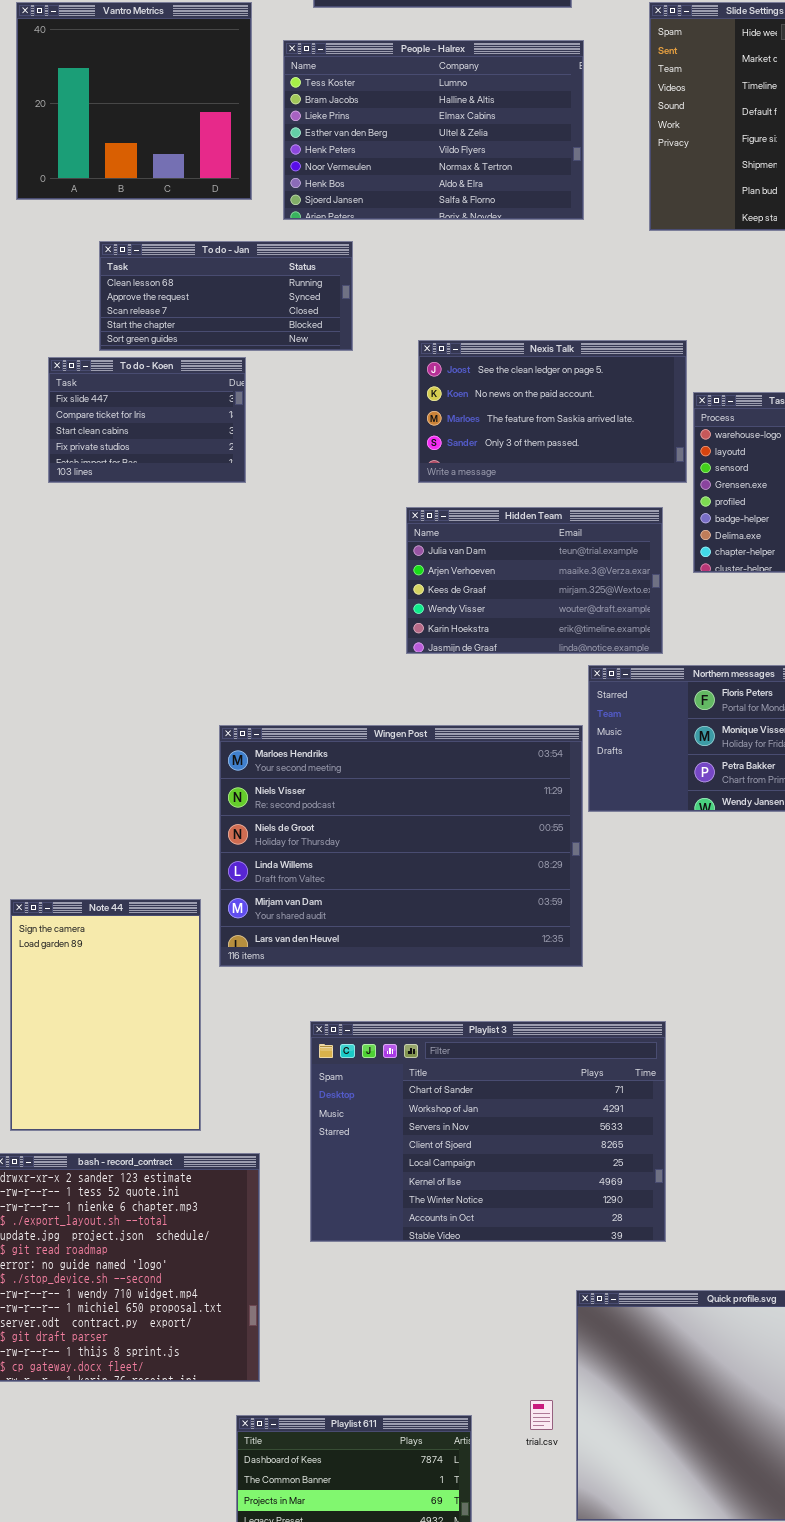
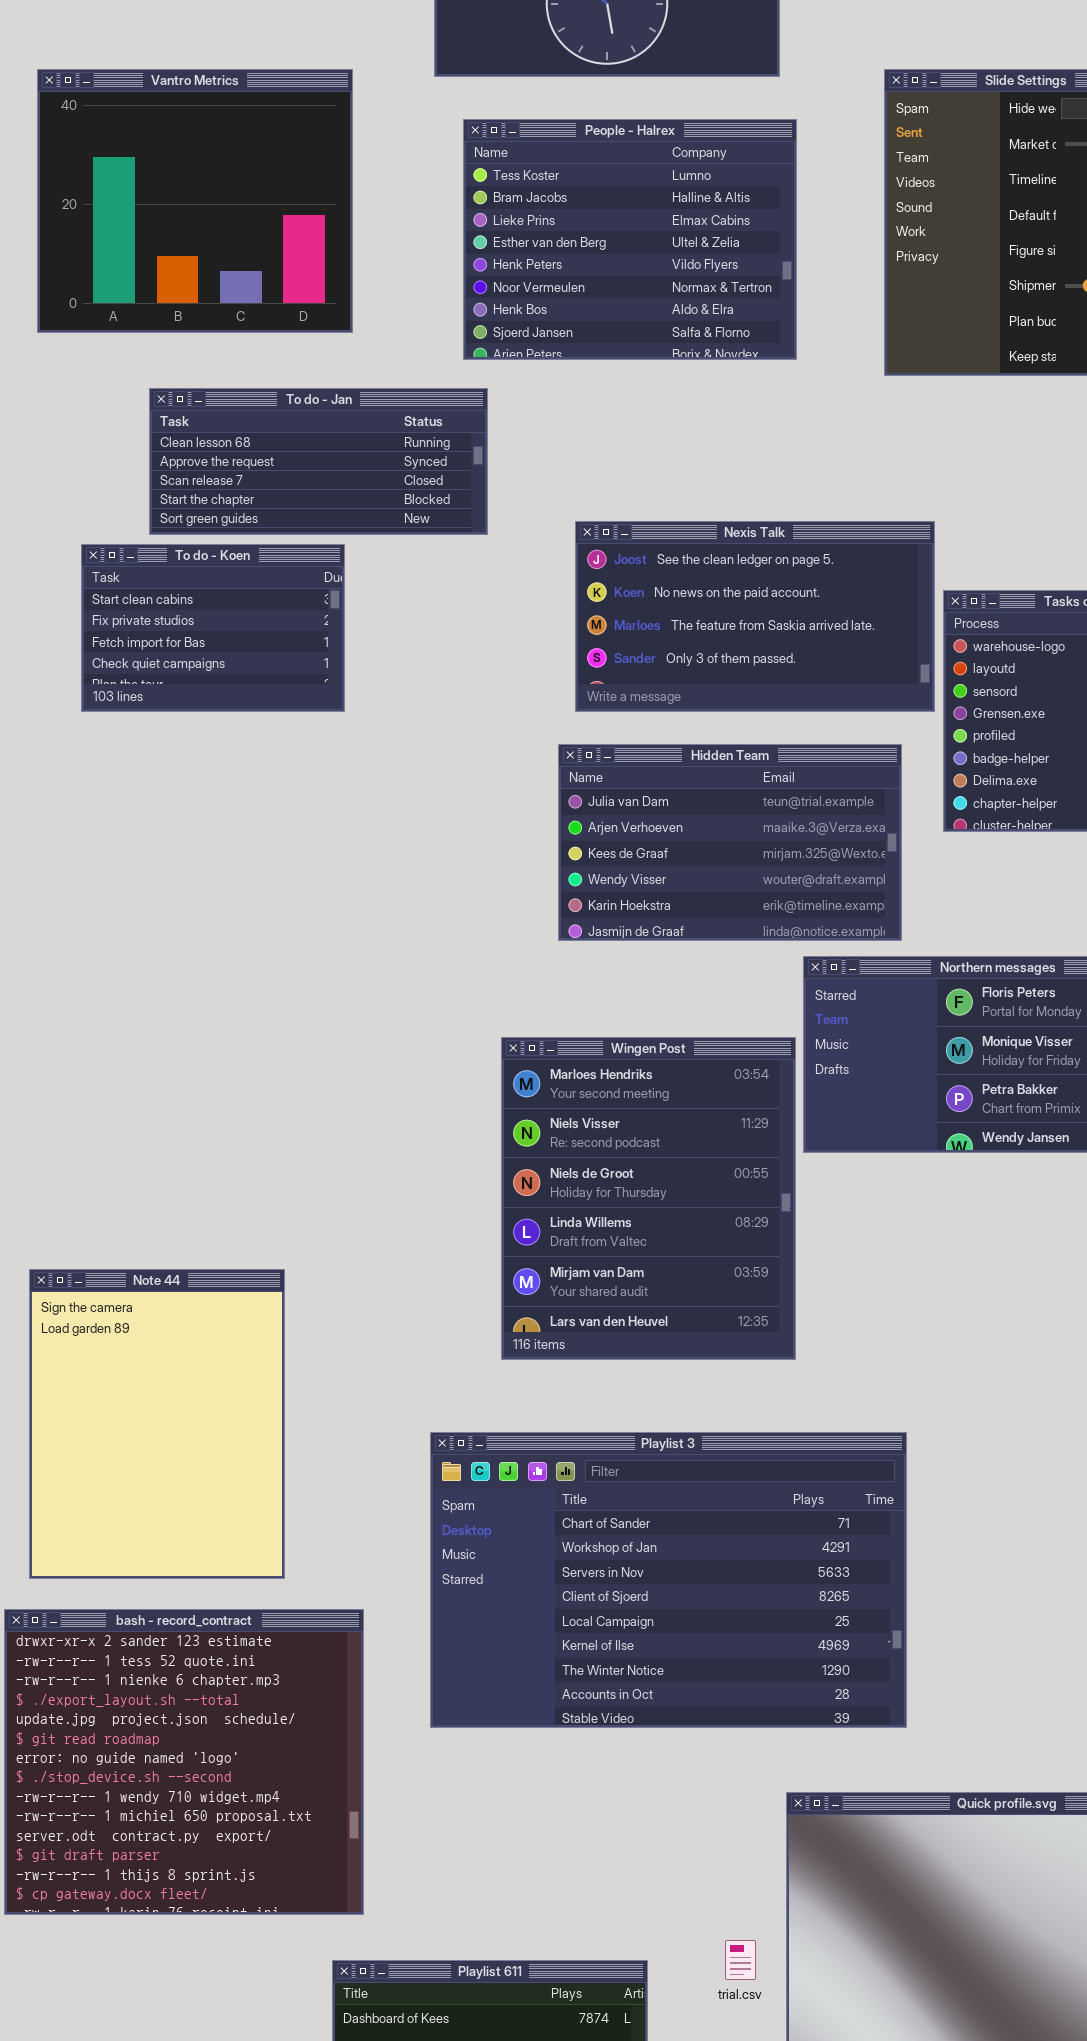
People - Halrex: [283,40,584,220] -> [463,119,797,360], resized
To do - Koen: [48,357,246,483] -> [81,544,345,712], scrolled down 2 rows
Wingen Post: [219,725,583,967] -> [501,1037,796,1360], resized

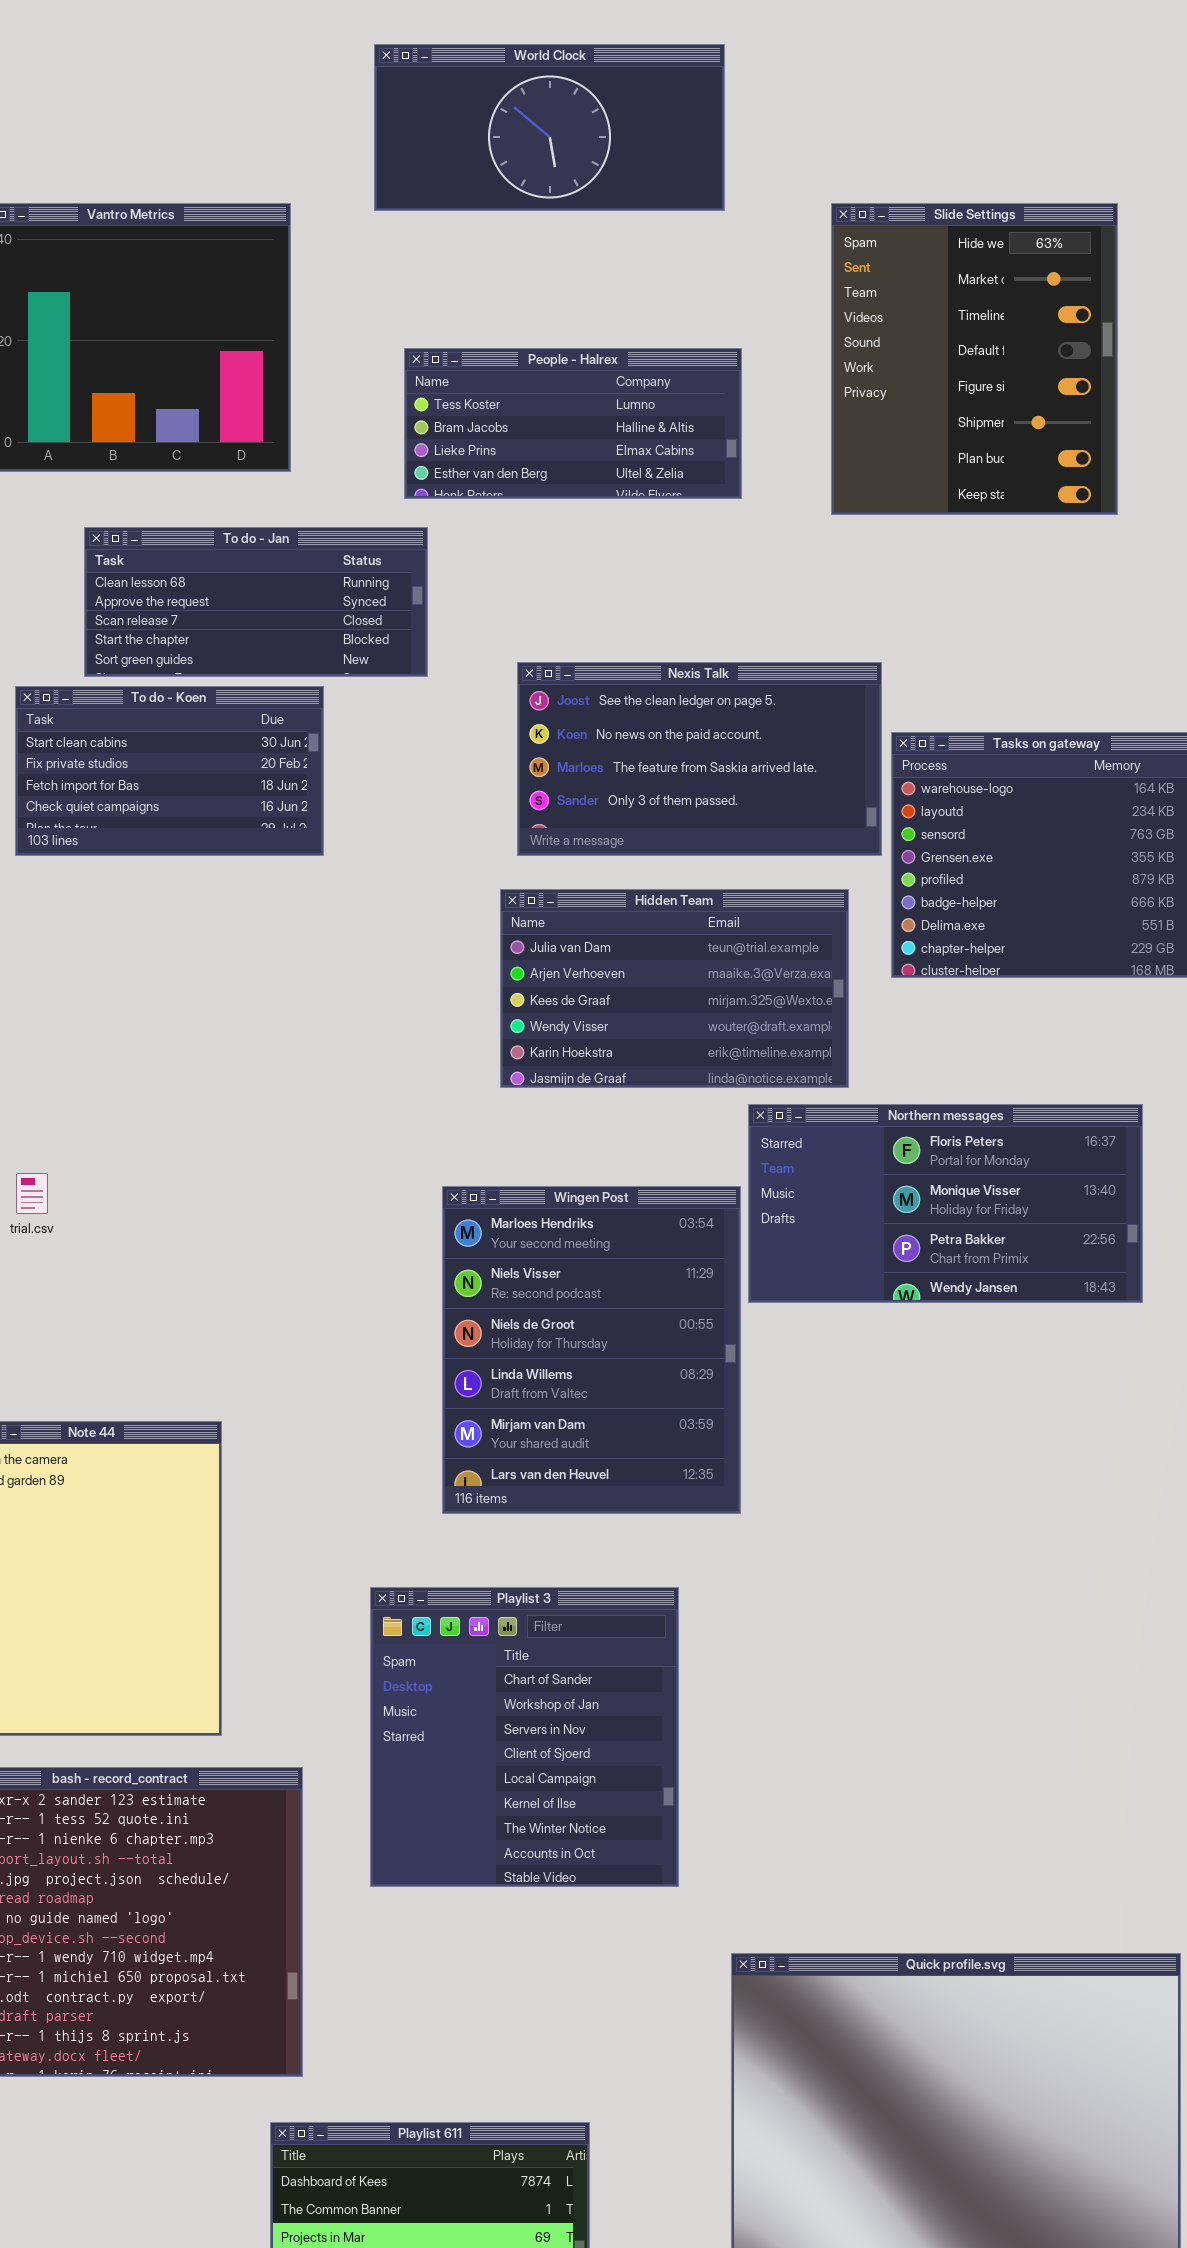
People - Halrex: [463,119,797,360] -> [404,348,742,499], resized
To do - Koen: [81,544,345,712] -> [15,686,324,856], resized
Playlist 3: [430,1432,907,1728] -> [370,1587,679,1887], resized
trial.csv: [725,1940,756,1980] -> [16,1173,48,1214], moved

